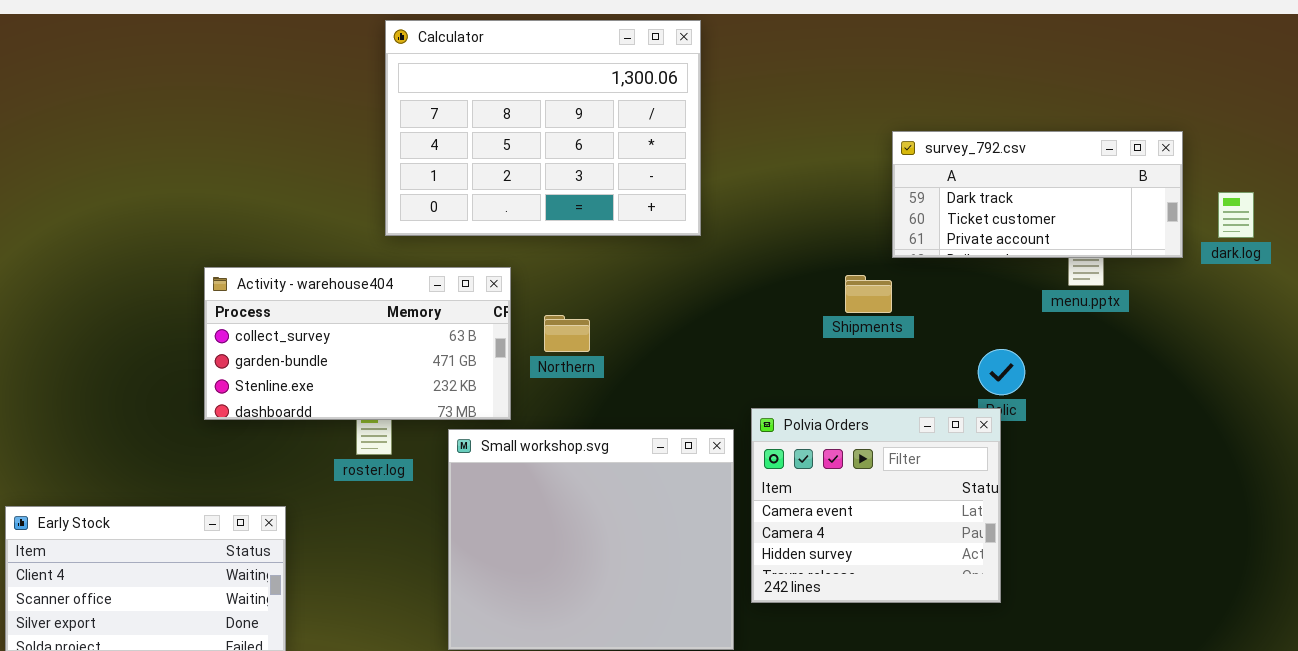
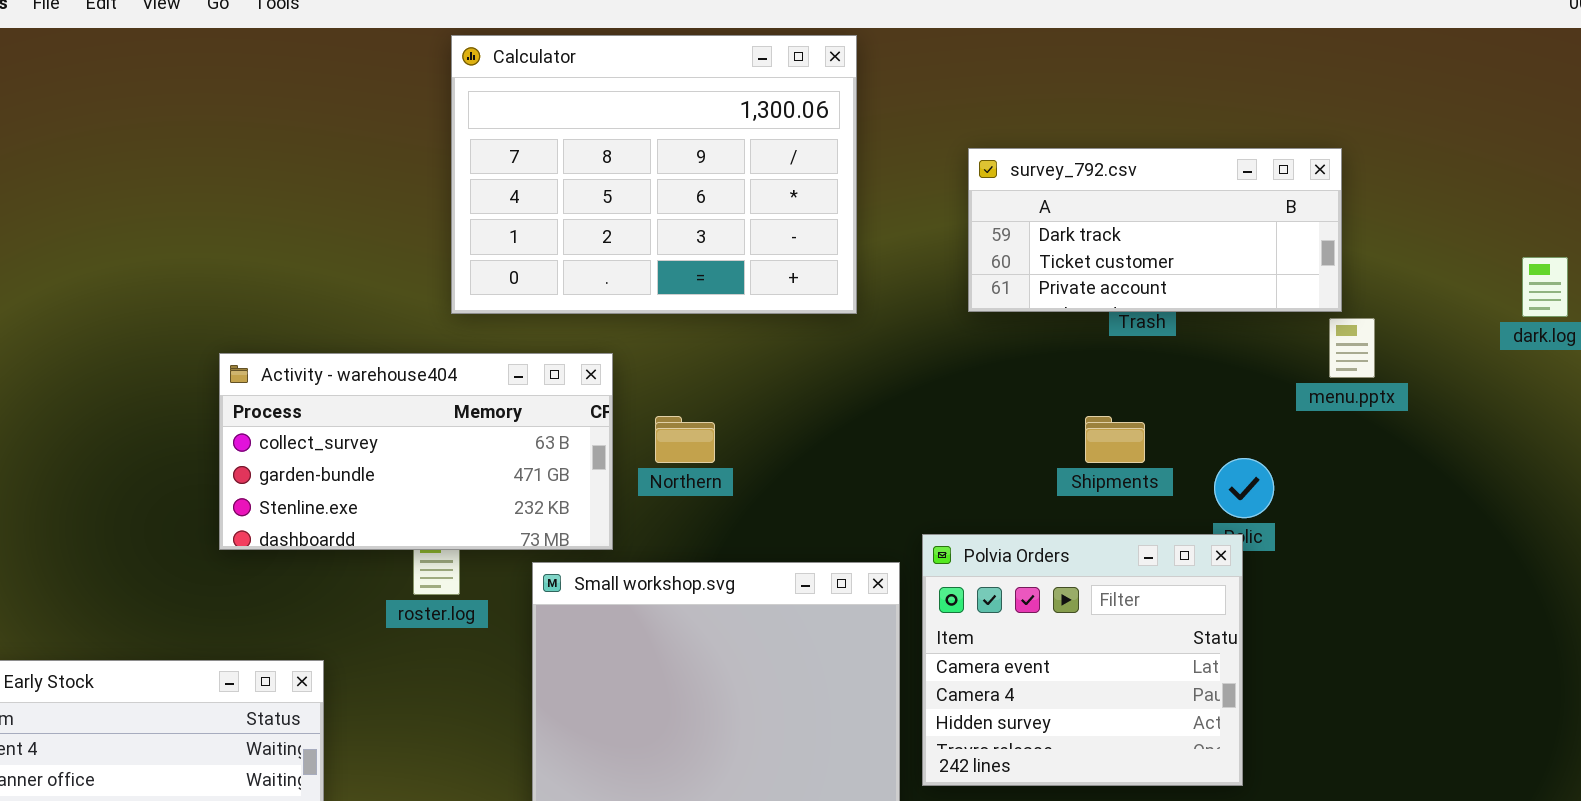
survey_792.csv: [892,131,1183,258] -> [968,148,1342,312], moved
Shipments: [845,275,892,313] -> [1085,416,1145,463], moved

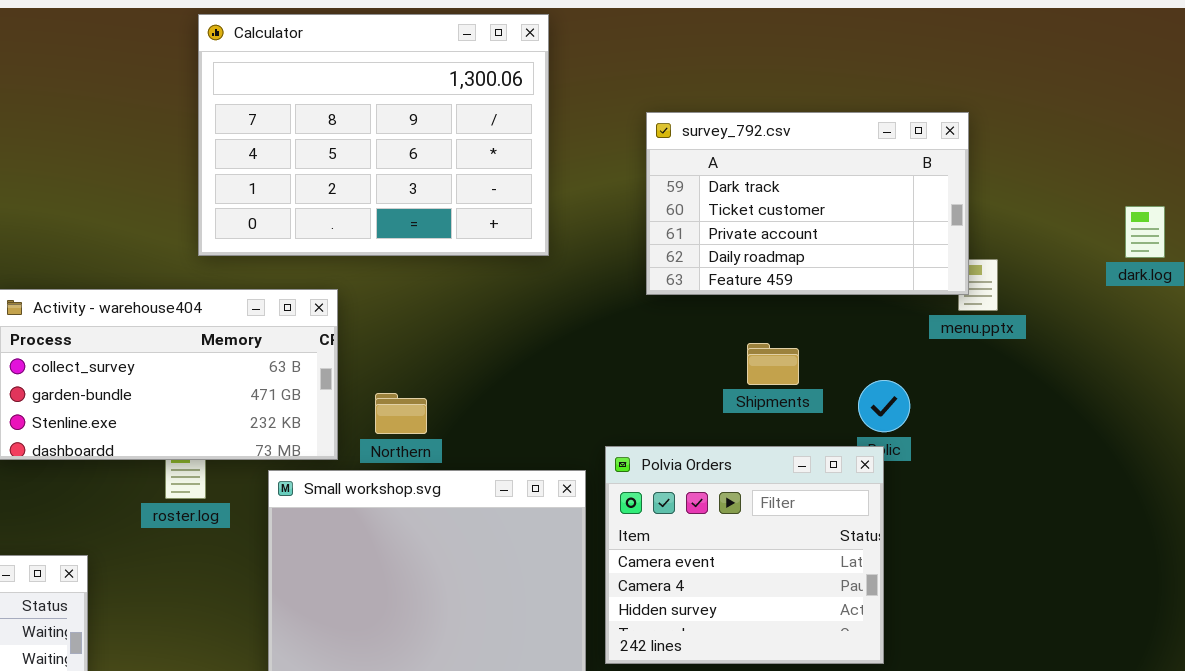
survey_792.csv: [968,148,1342,312] -> [646,112,969,295], resized
Northern: [655,416,715,463] -> [375,393,427,434], moved

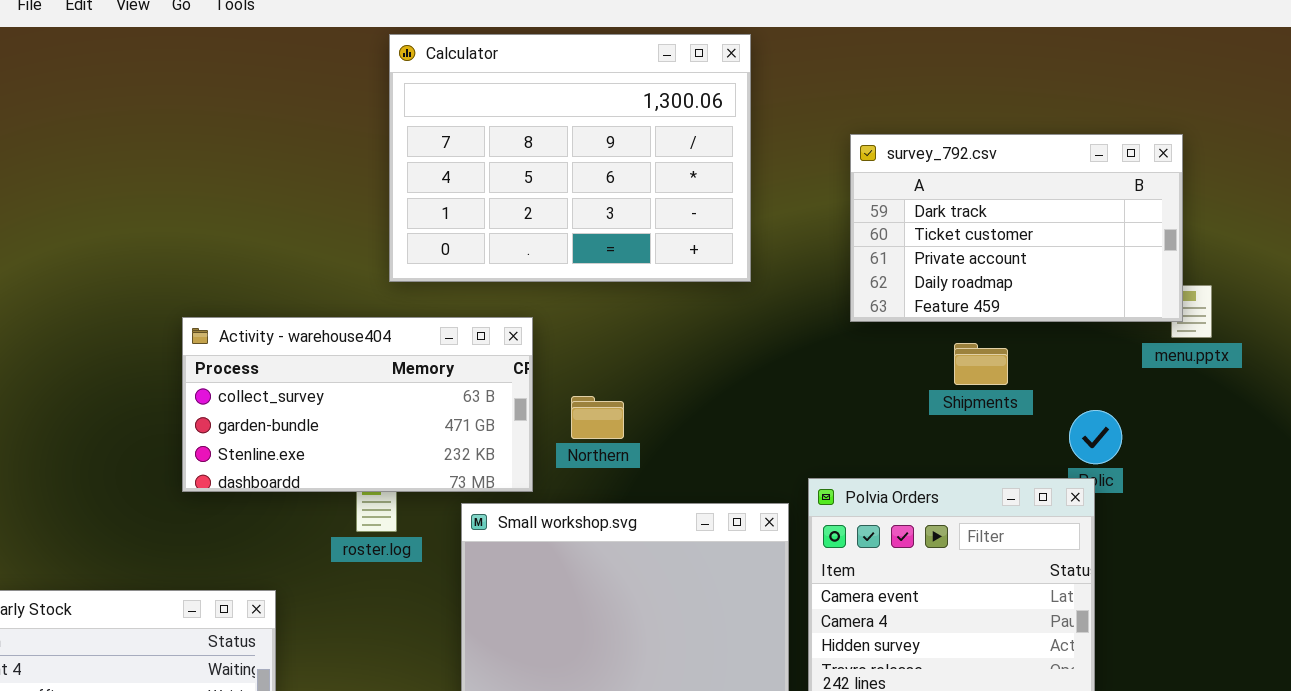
Shipments: [747,343,799,385] -> [954,343,1008,385], moved
Northern: [375,393,427,434] -> [571,396,624,439], moved

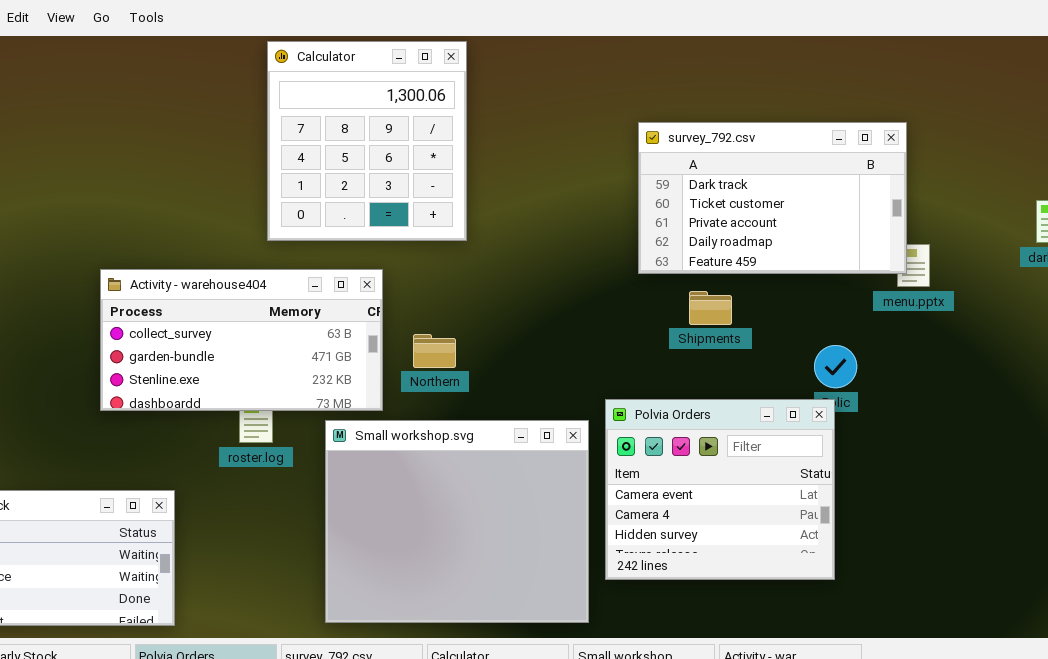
Calculator: [389,34,751,282] -> [267,41,467,241], resized
Shipments: [954,343,1008,385] -> [689,291,732,325], moved

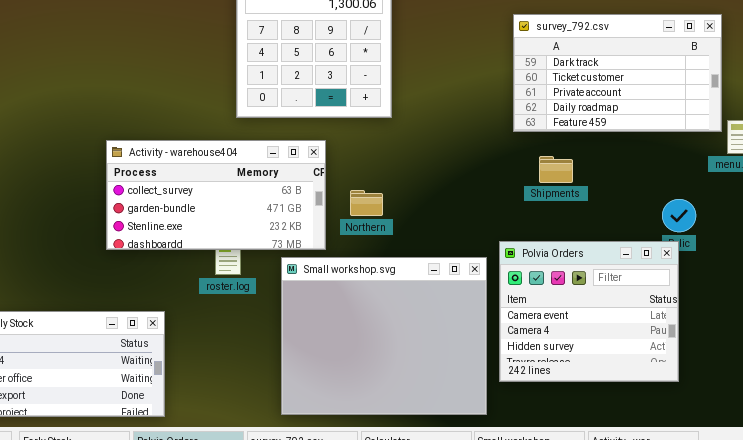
survey_792.csv: [638,122,907,274] -> [513,14,722,132], moved
Shipments: [689,291,732,325] -> [539,156,573,183], moved

